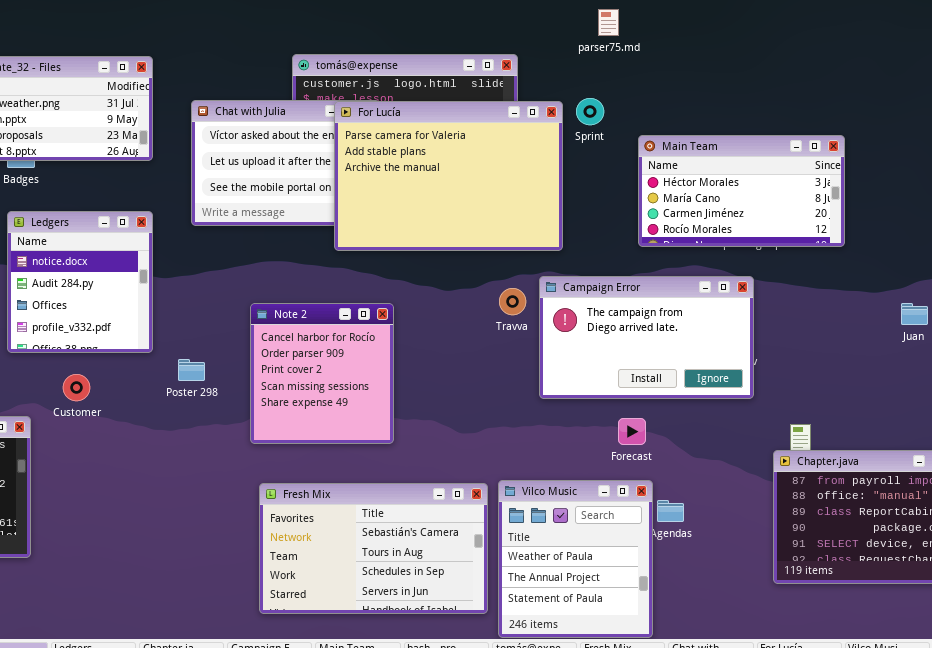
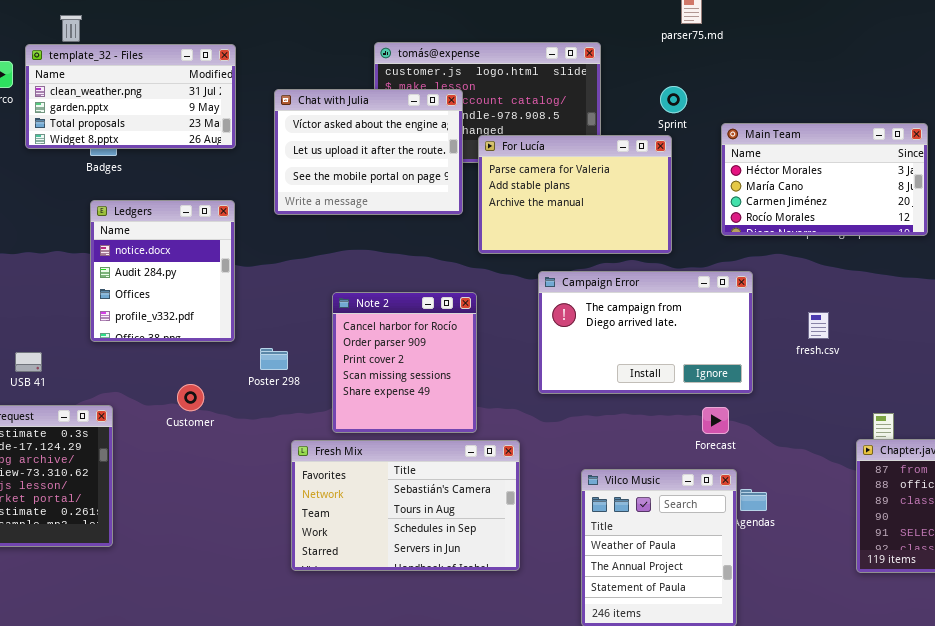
For Lucía: [334,101,563,251] -> [478,135,672,254], moved, resized
Campaign Error: [539,276,754,399] -> [538,271,753,394], moved
Customer: [63,374,90,401] -> [177,384,204,411], moved
Fresh Mix: [259,483,488,614] -> [291,440,520,571], moved

